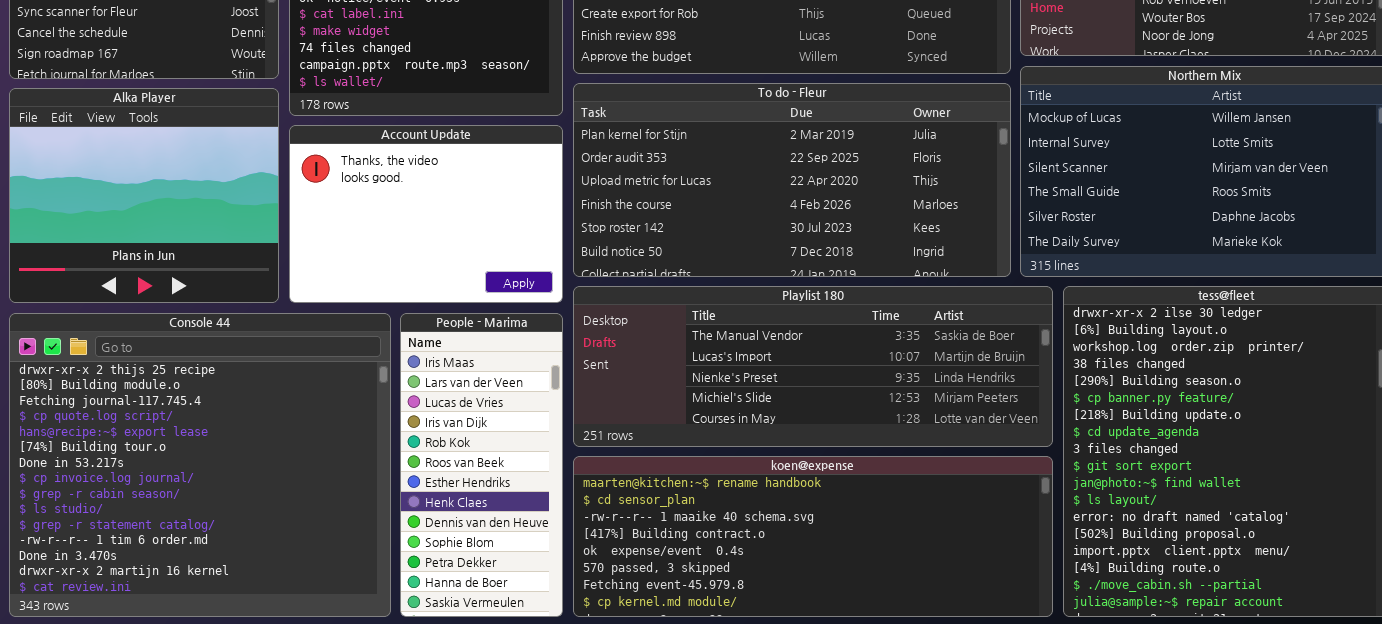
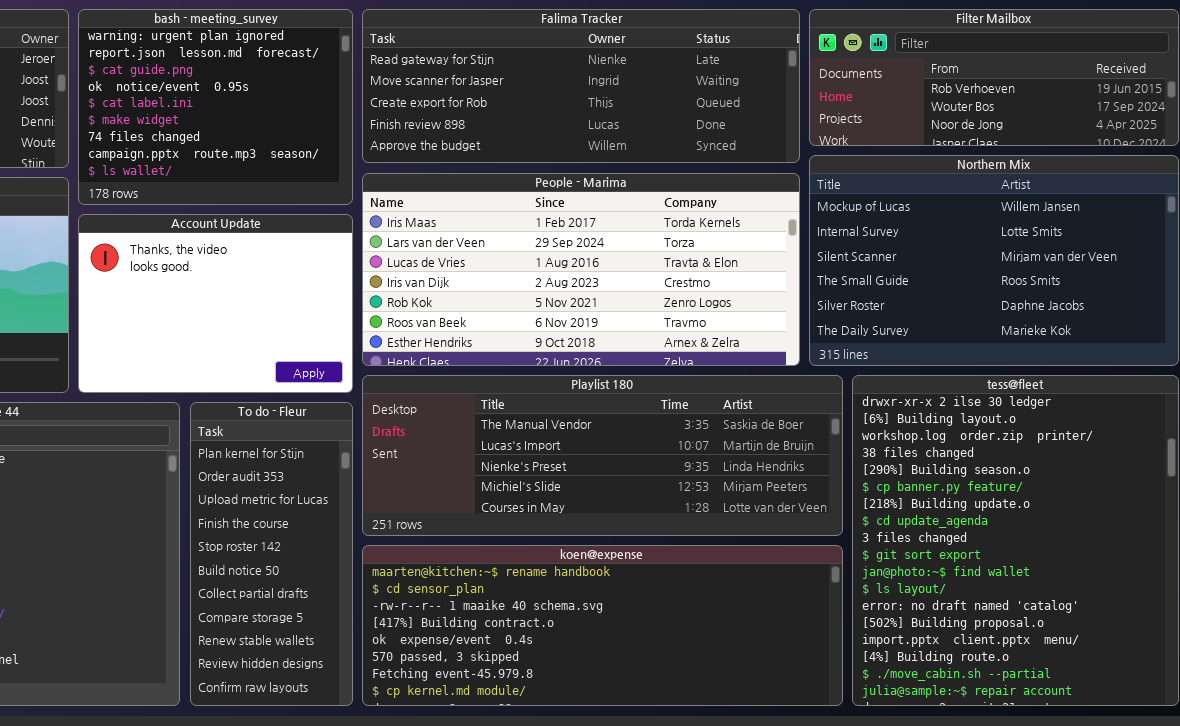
To do - Fleur: [573,83,1011,277] -> [190,402,353,706], moved, resized
People - Marima: [400,313,563,617] -> [362,173,800,366], moved, resized

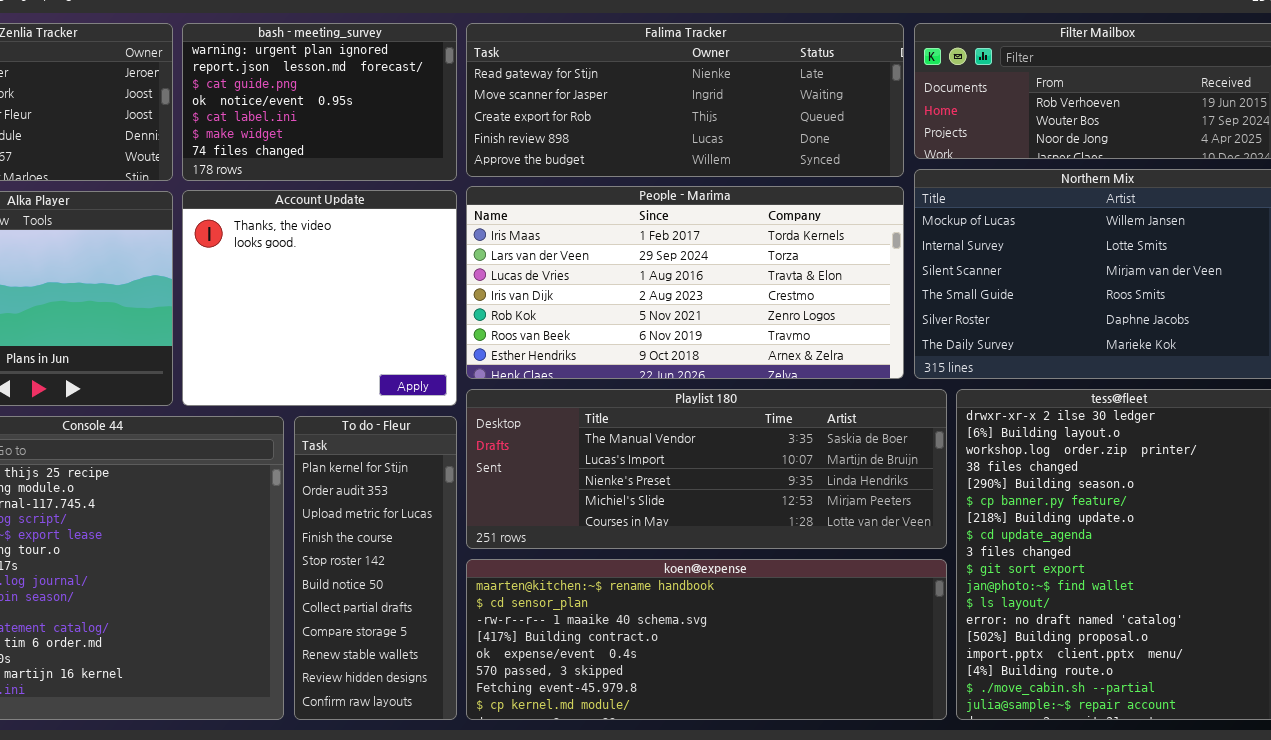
bash - meeting_survey: [78,9,353,205] -> [182,23,457,181], resized
Account Update: [78,214,353,393] -> [182,190,457,406], resized

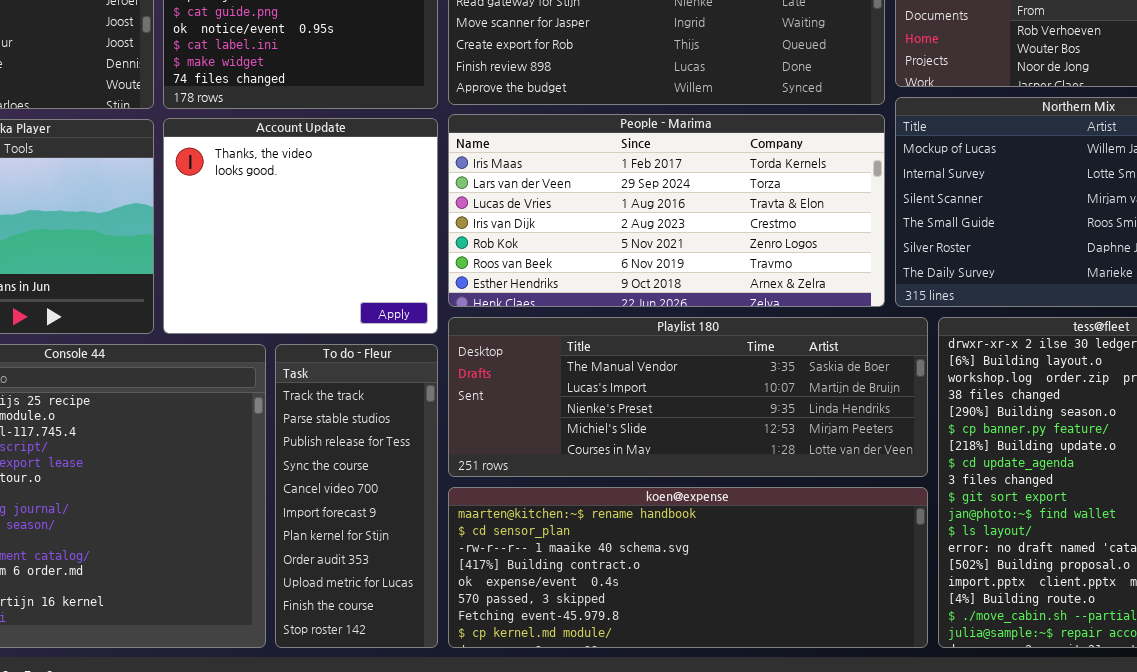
To do - Fleur: [294,416,457,720] -> [275,344,438,648], scrolled up 6 rows

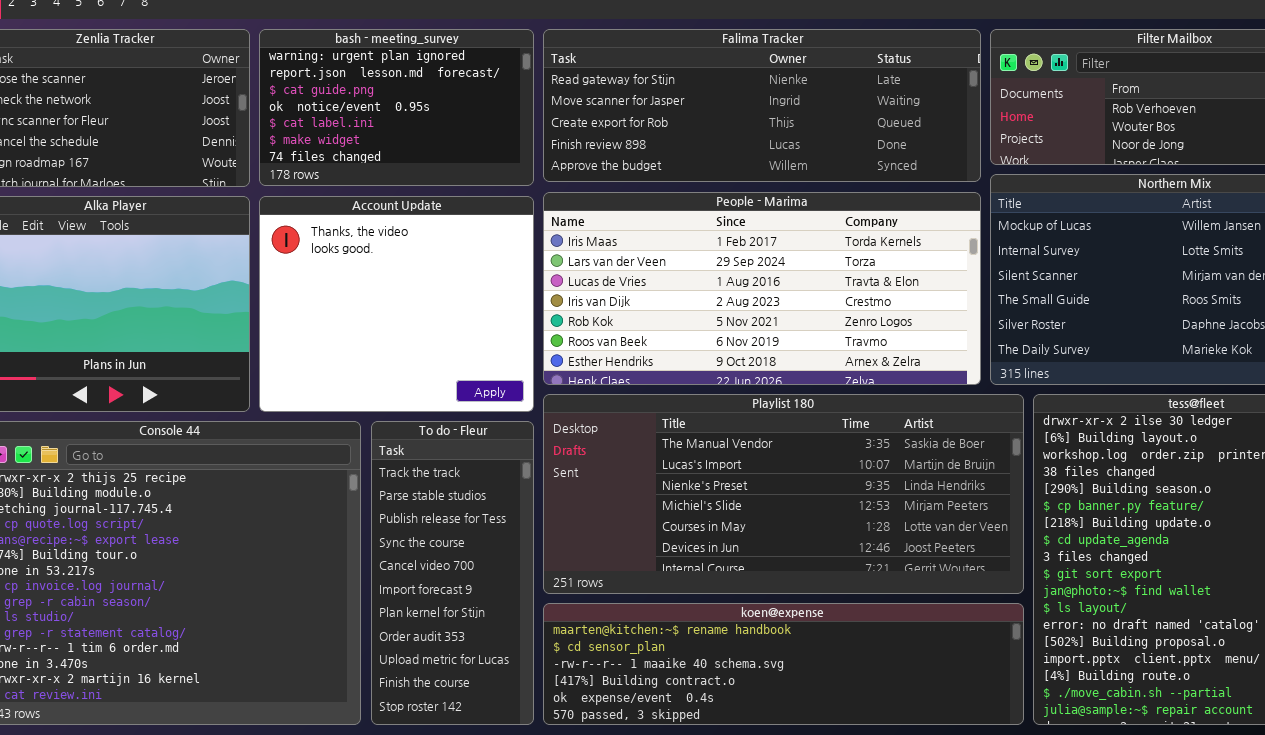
Playlist 180: [448,317,928,477] -> [543,394,1024,594], resized
koen@expense: [448,487,928,648] -> [543,603,1024,725], resized

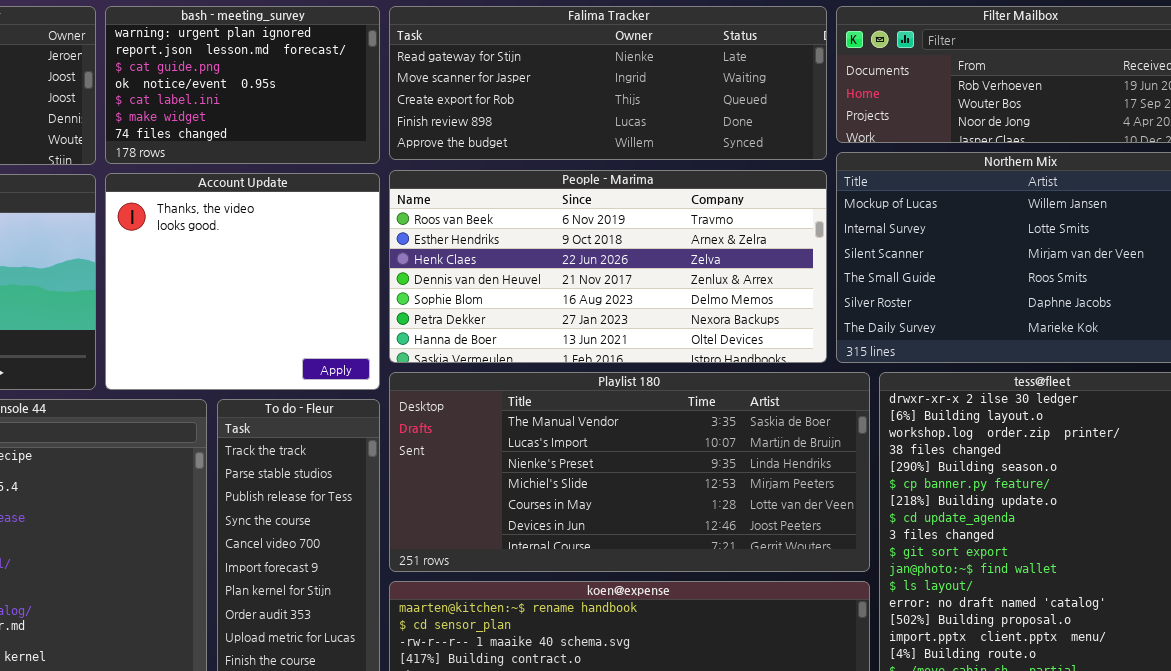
People - Marima: [543,192,981,385] -> [389,170,827,363], scrolled down 5 rows

